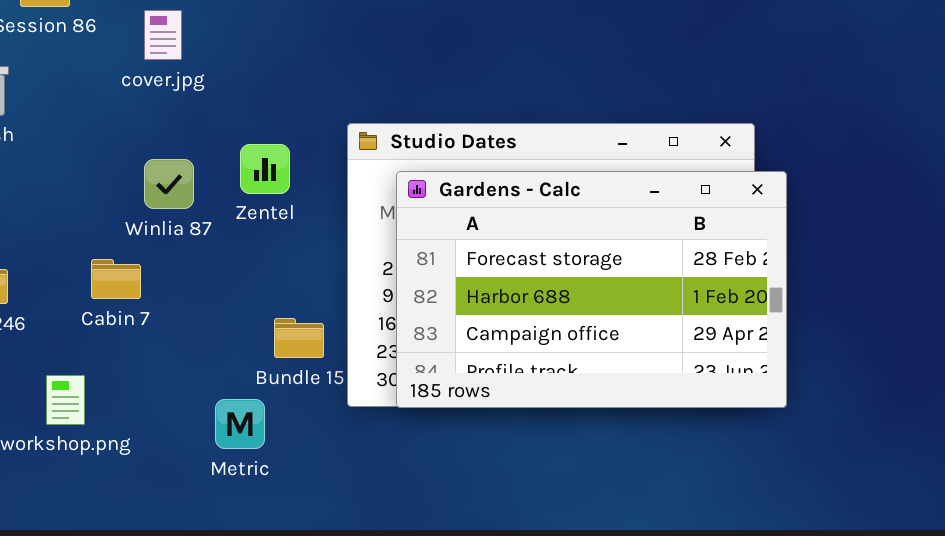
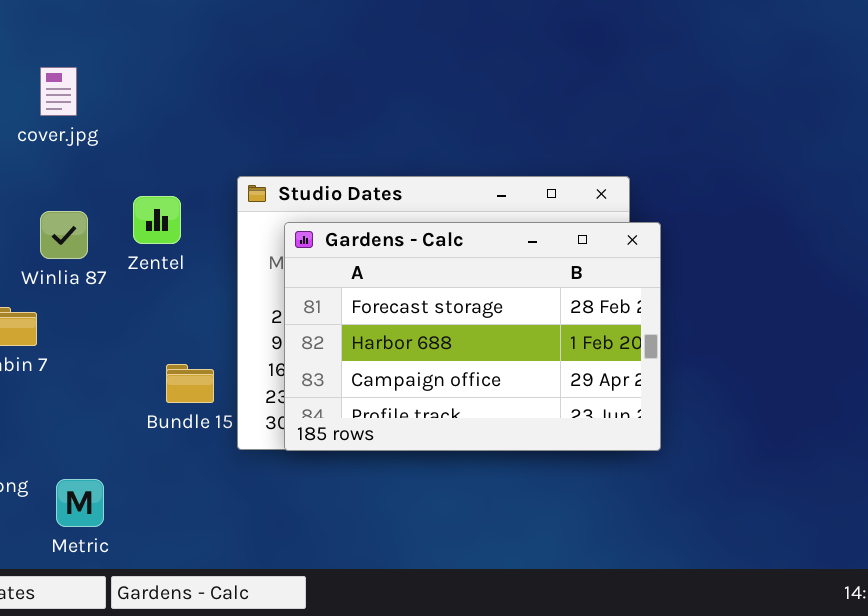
Metric: [215,399,265,449] -> [56,479,104,527], moved

